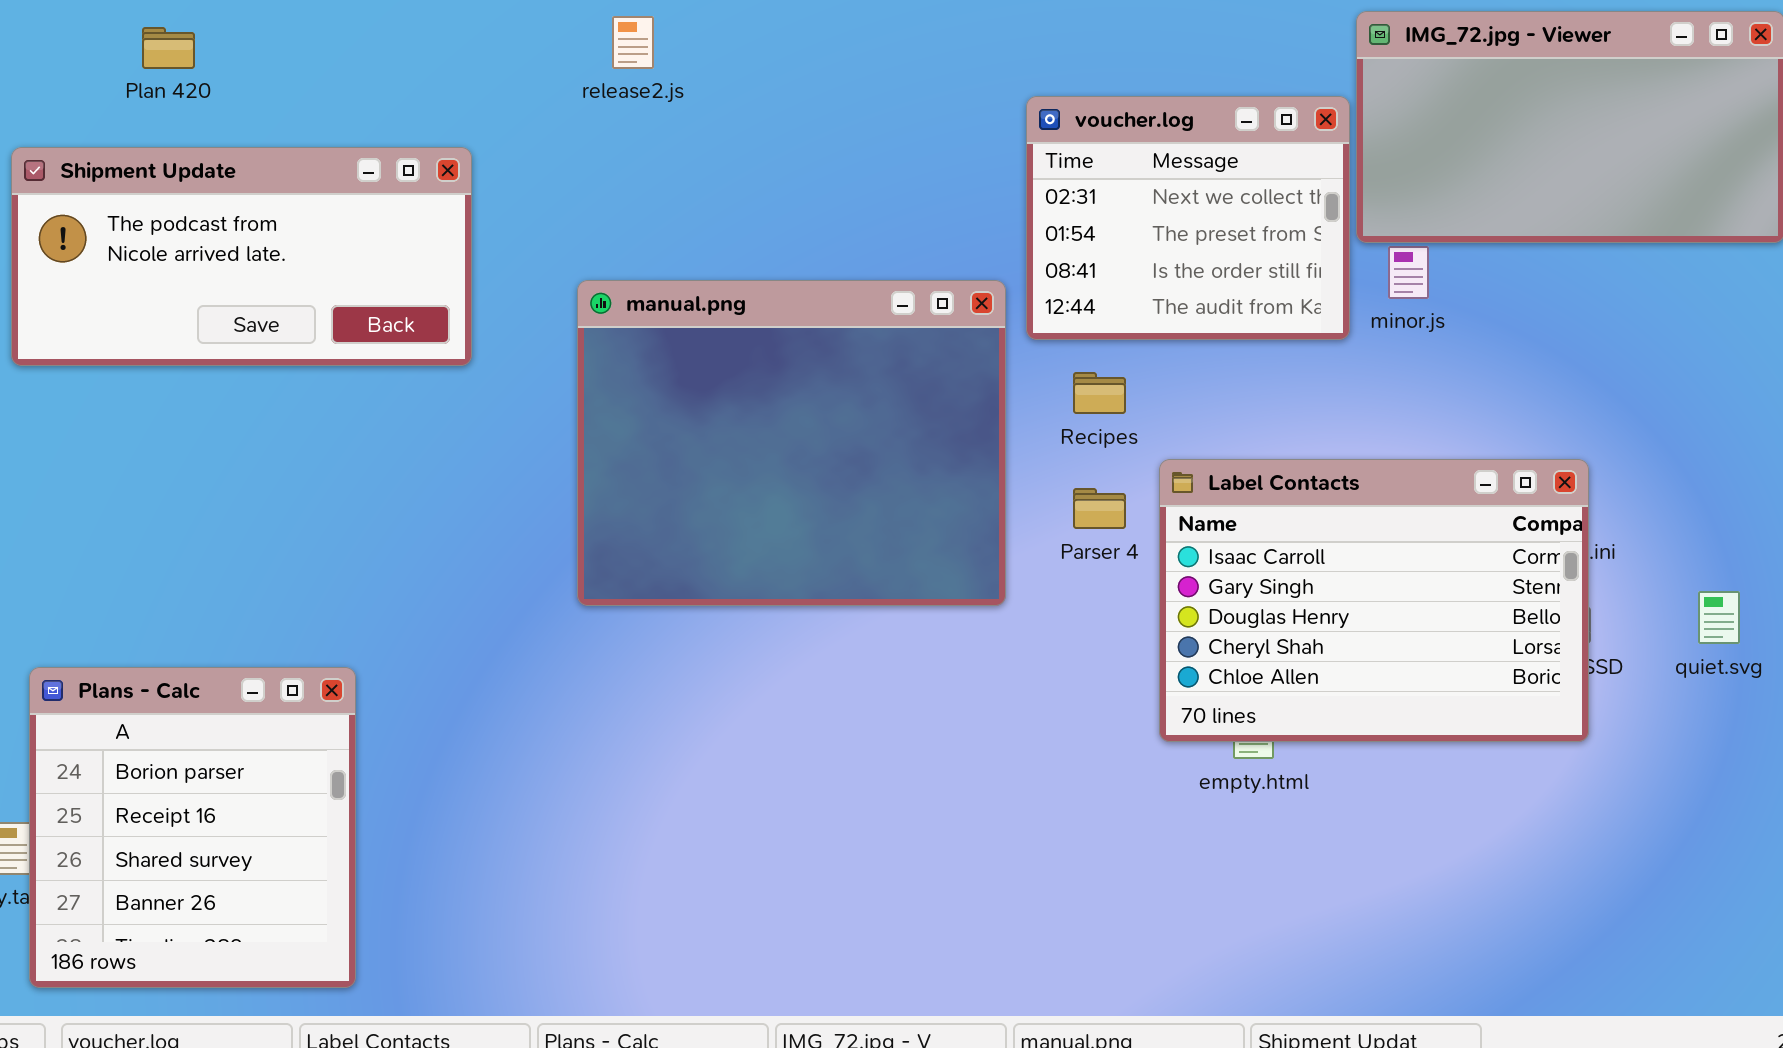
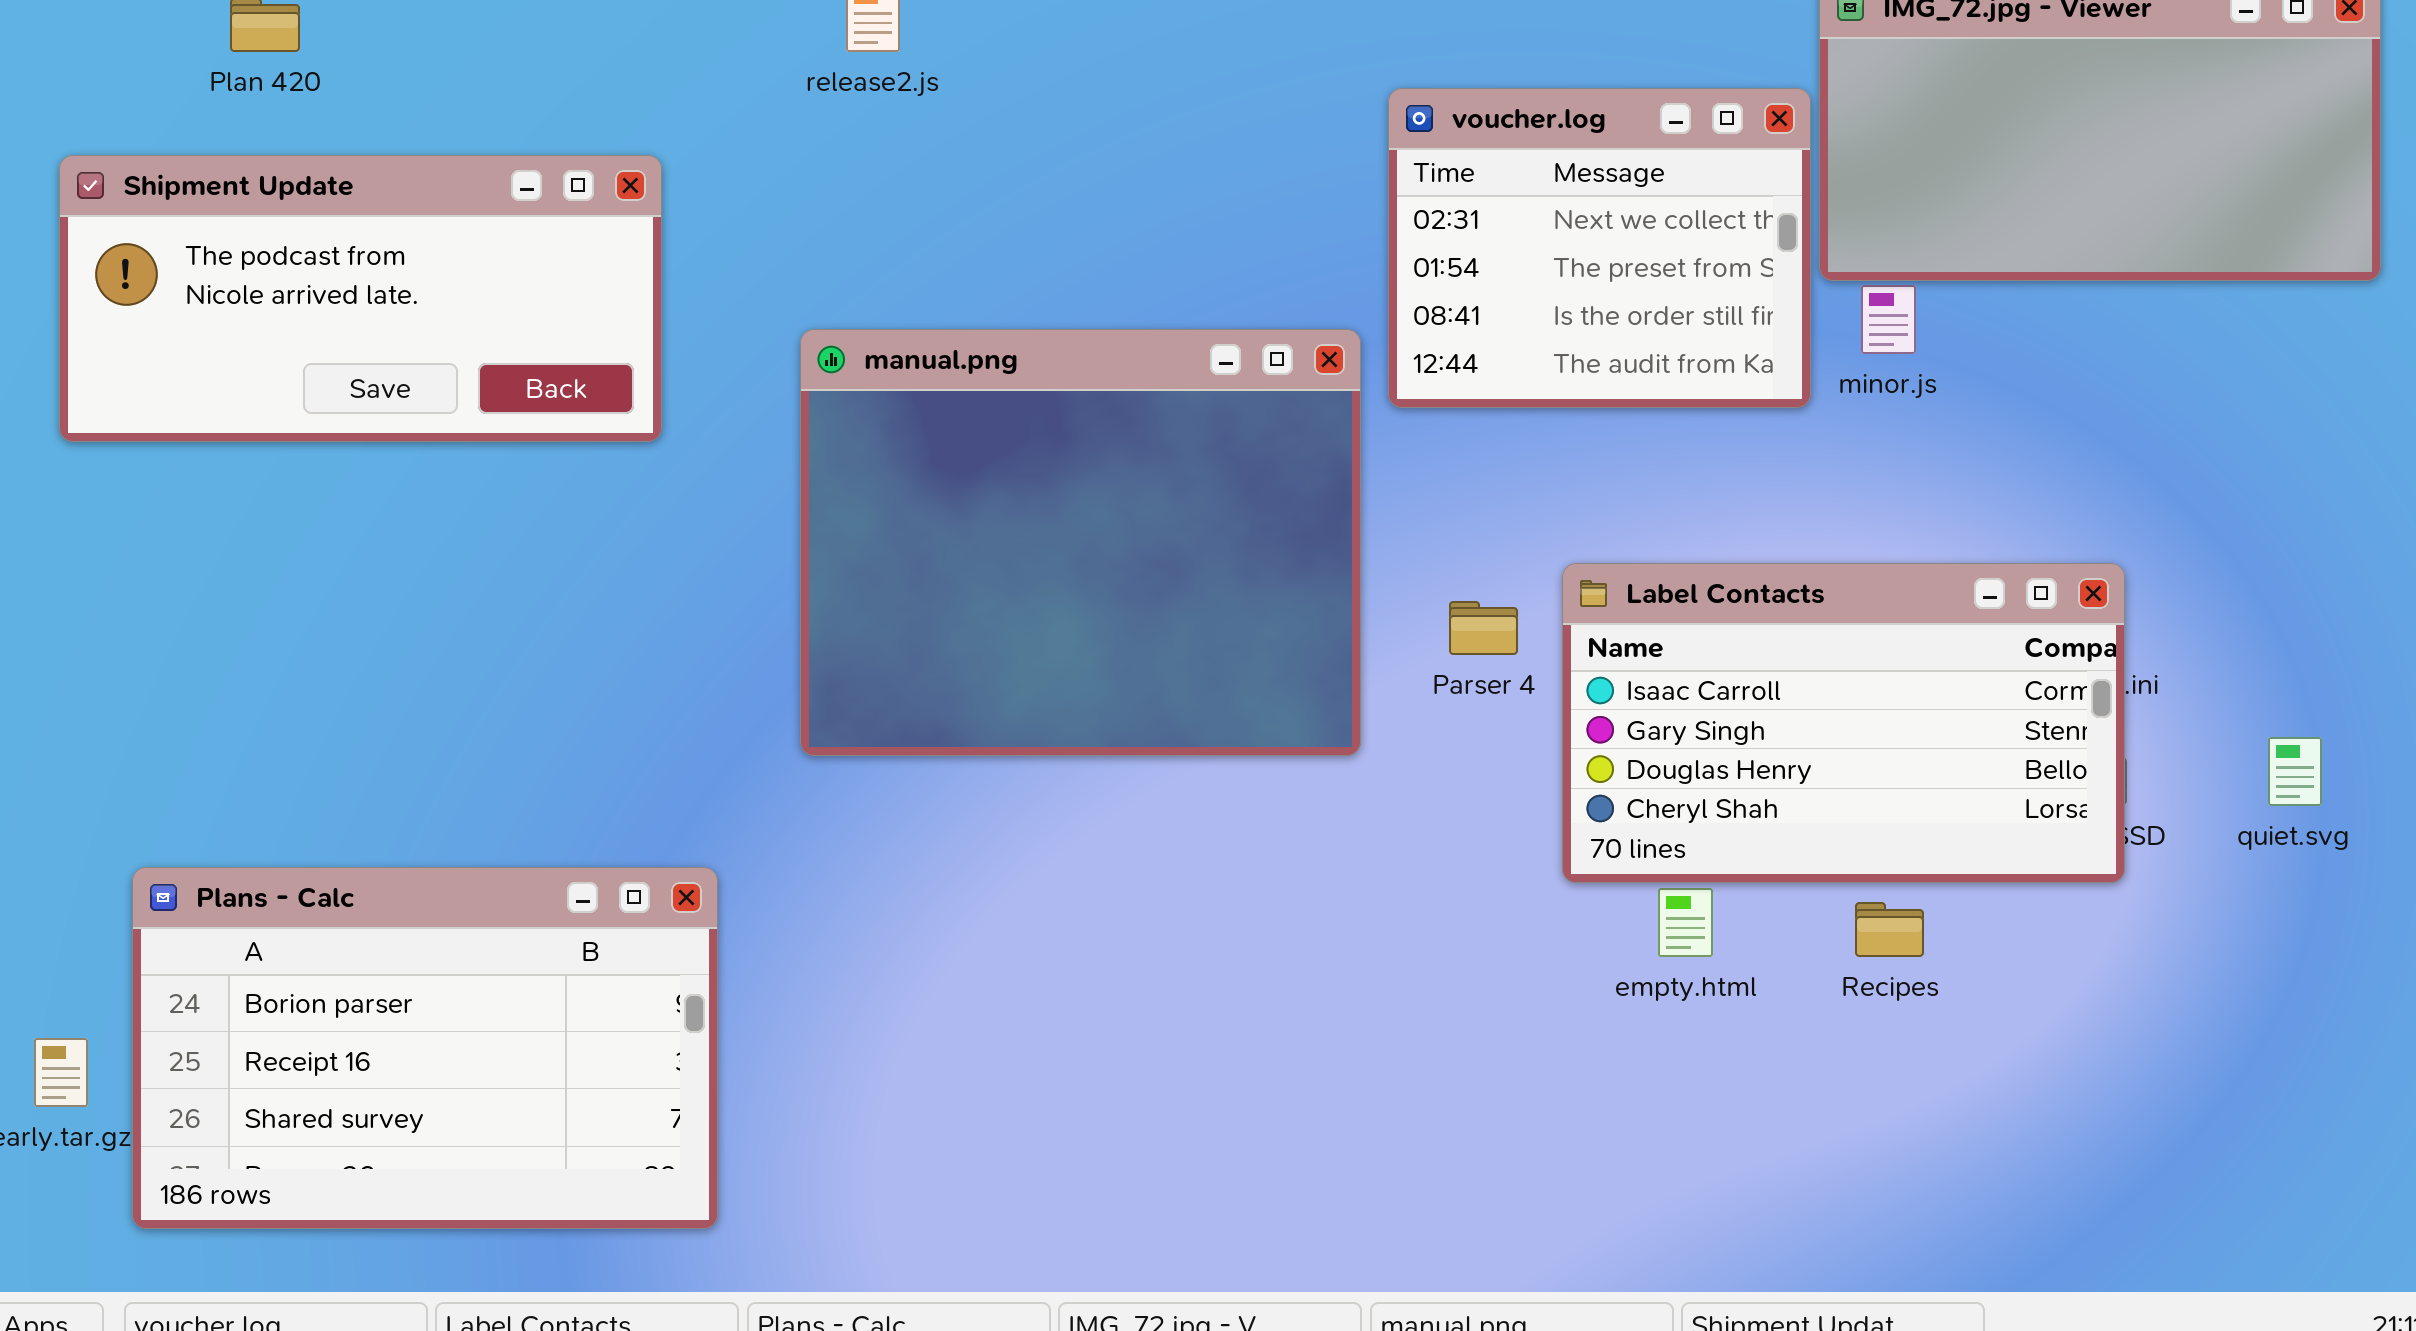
Recipes: [1073,372,1126,414] -> [1855,902,1924,957], moved
Label Contacts: [1159,459,1589,742] -> [1562,563,2125,883], resized
Plans - Calc: [29,667,356,988] -> [132,867,718,1229], moved, resized

